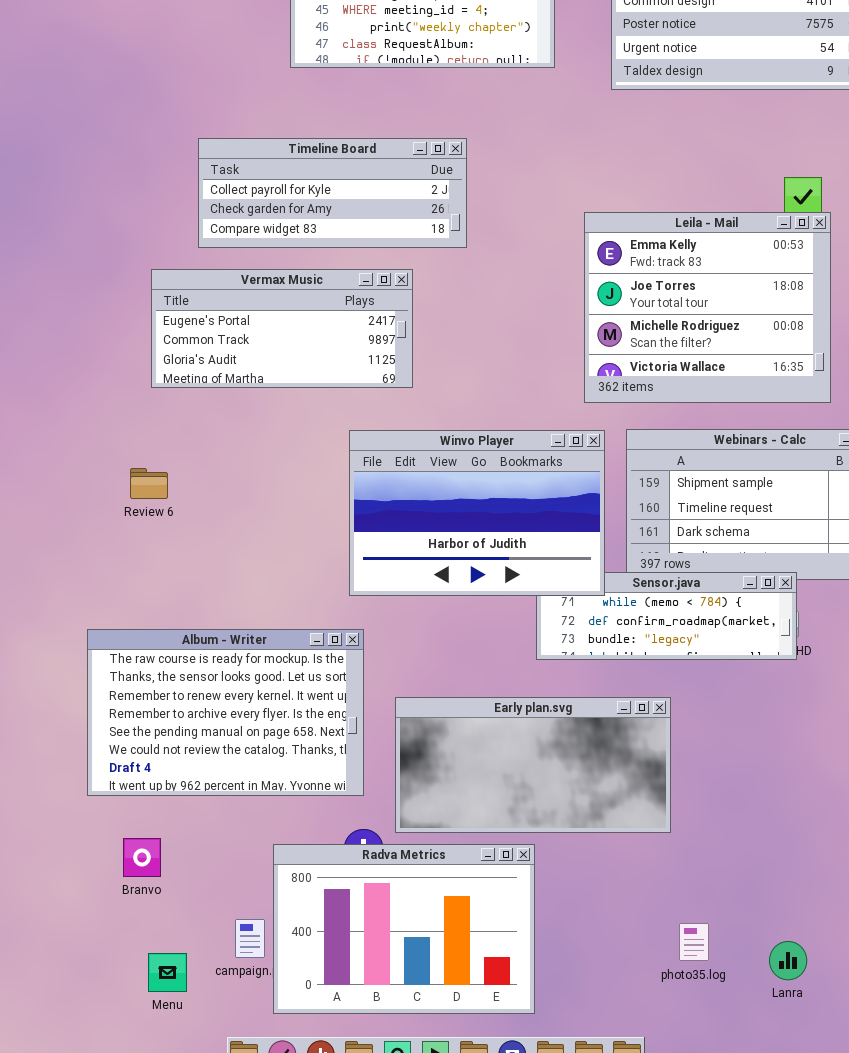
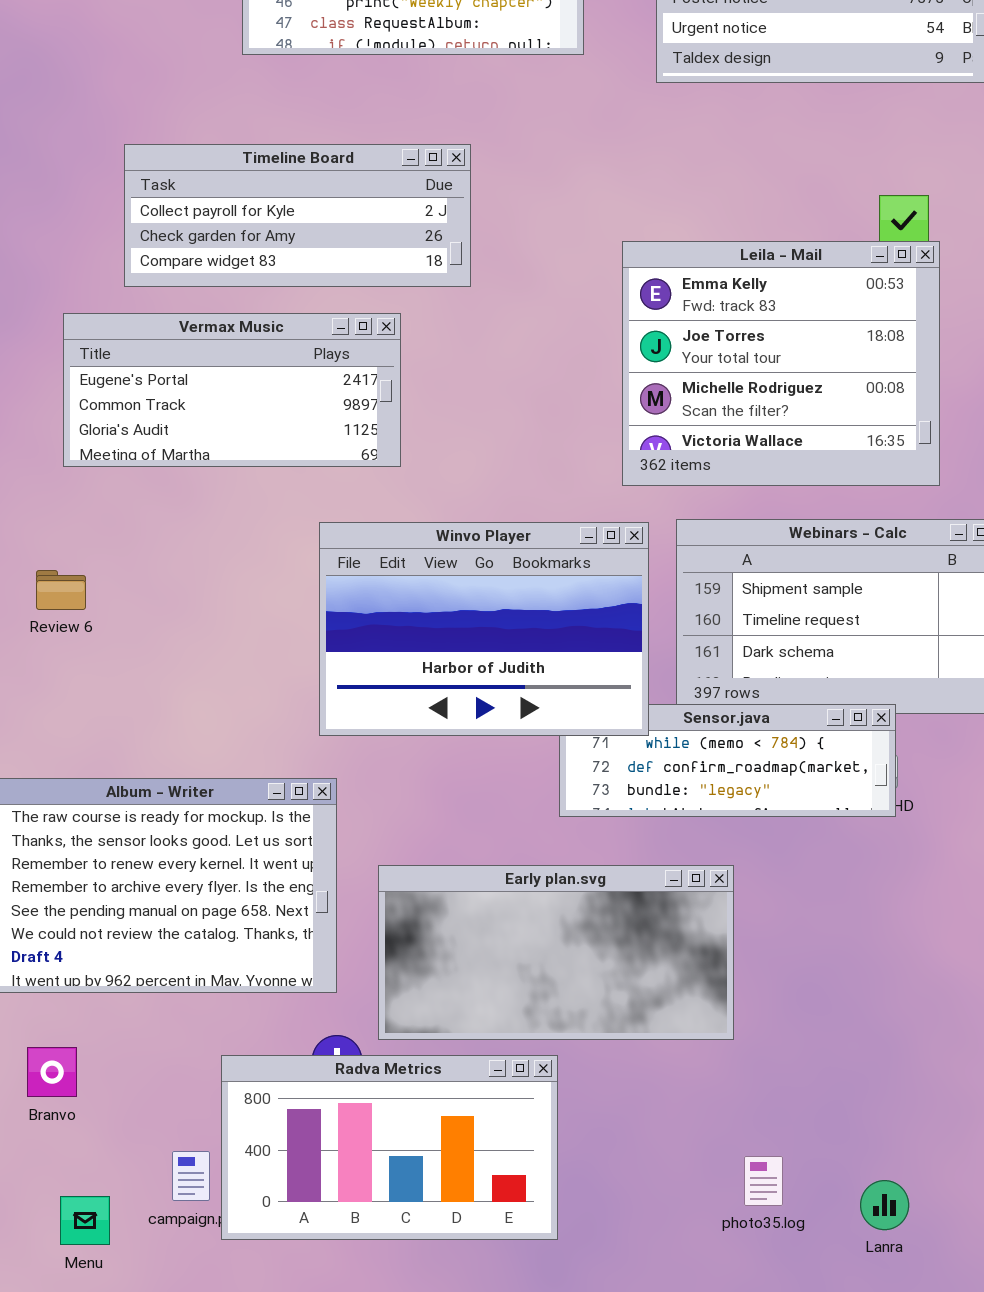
Radva Metrics: [273,844,535,1014] -> [221,1055,558,1240], resized

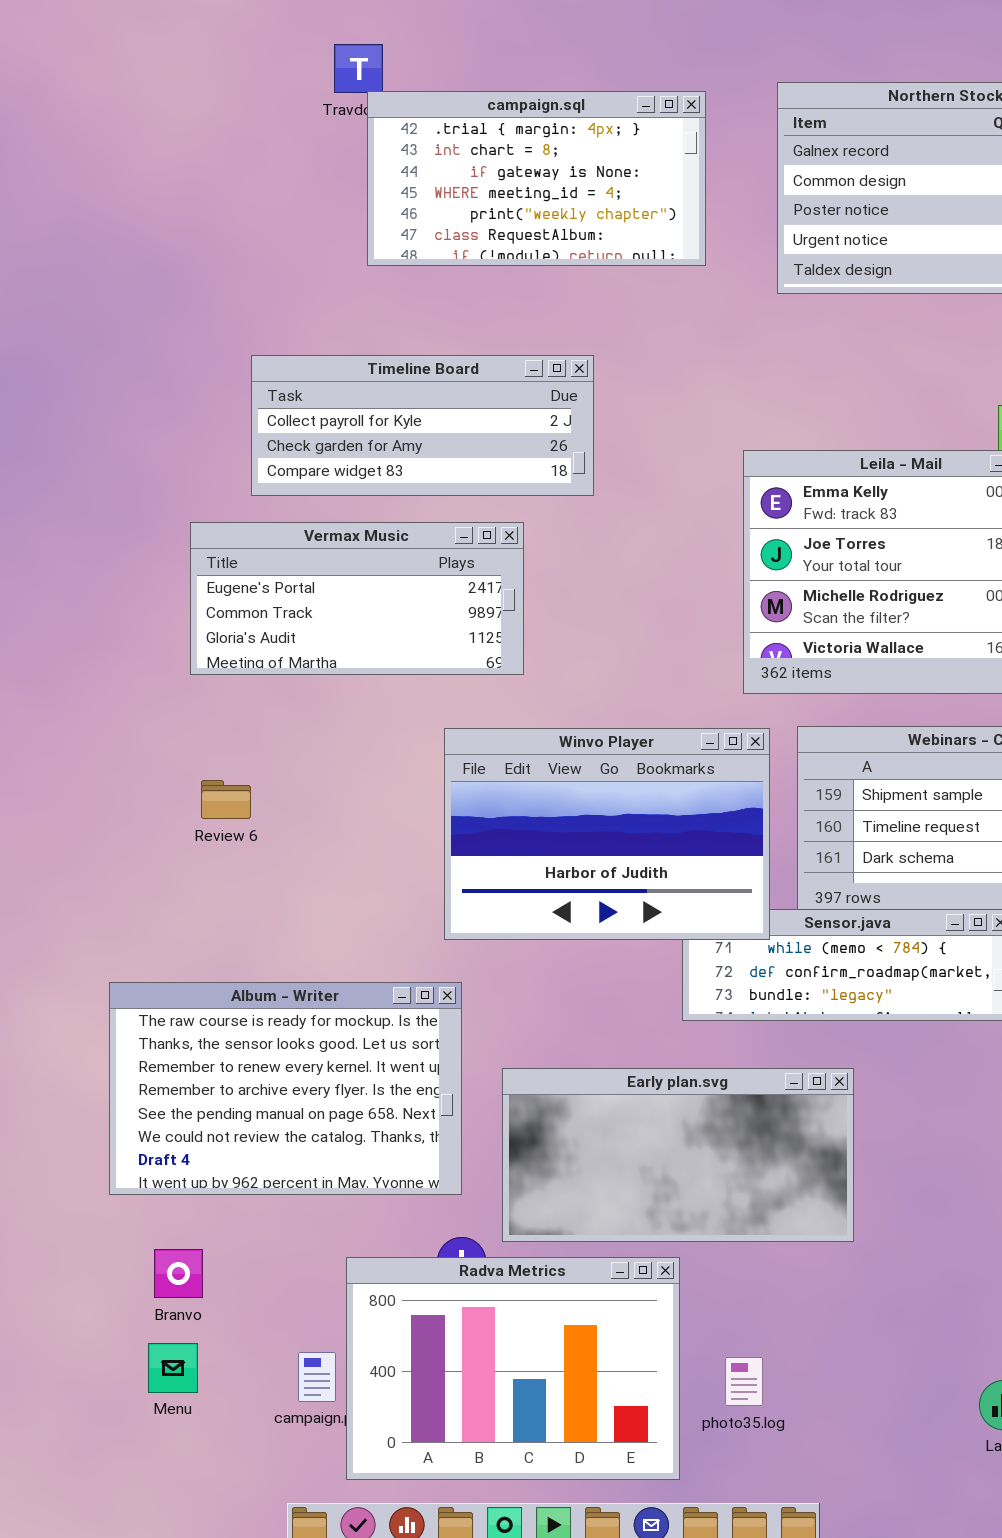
Review 6: [36,570,86,610] -> [201,780,251,819], moved
Radva Metrics: [221,1055,558,1240] -> [346,1257,680,1480], resized
photo35.log: [744,1156,783,1206] -> [725,1357,763,1406], moved
Menu: [60,1196,110,1245] -> [148,1343,198,1393], moved

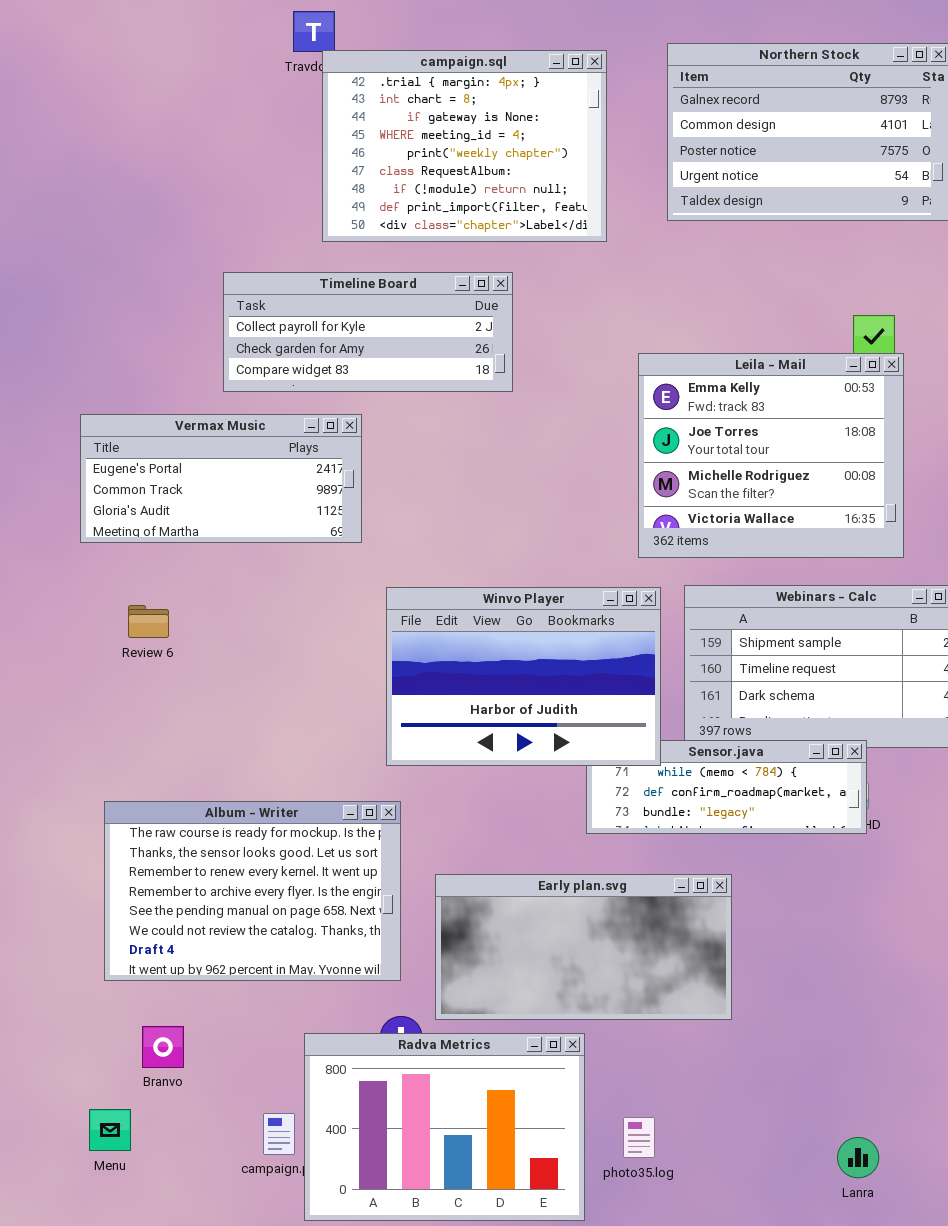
campaign.sql: [367,91,706,266] -> [322,50,607,242], resized
Vermax Music: [190,522,524,675] -> [80,414,362,543], moved
Review 6: [201,780,251,819] -> [128,605,169,638], moved
Menu: [148,1343,198,1393] -> [89,1109,131,1151], moved

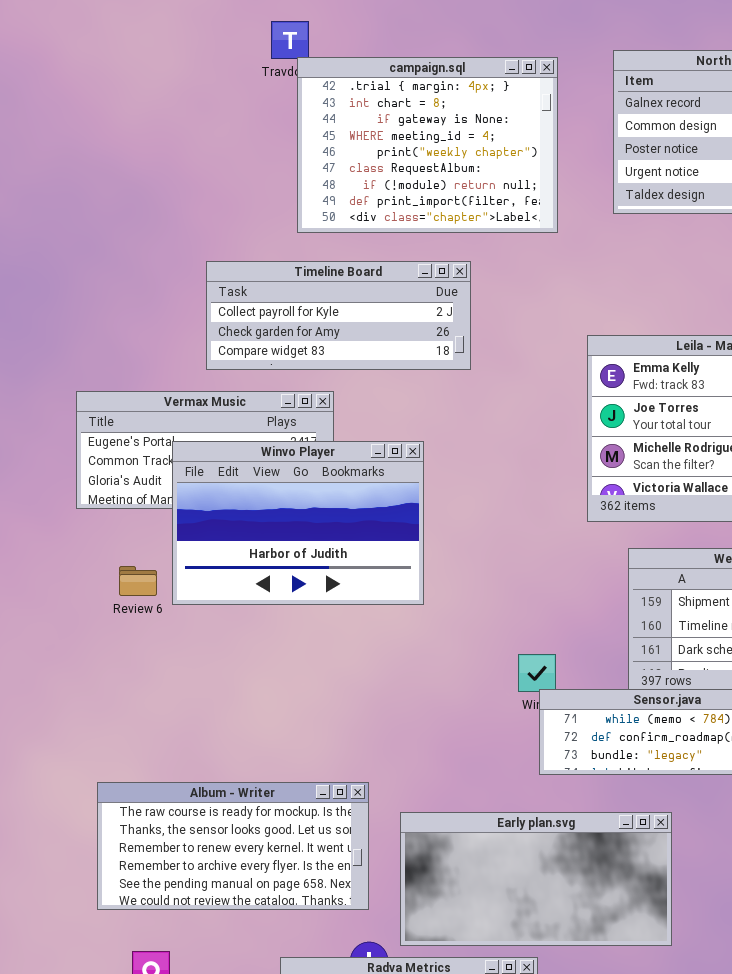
Winvo Player: [386,587,661,766] -> [172,441,424,605], moved
Album - Writer: [104,801,401,981] -> [97,782,369,910], resized

